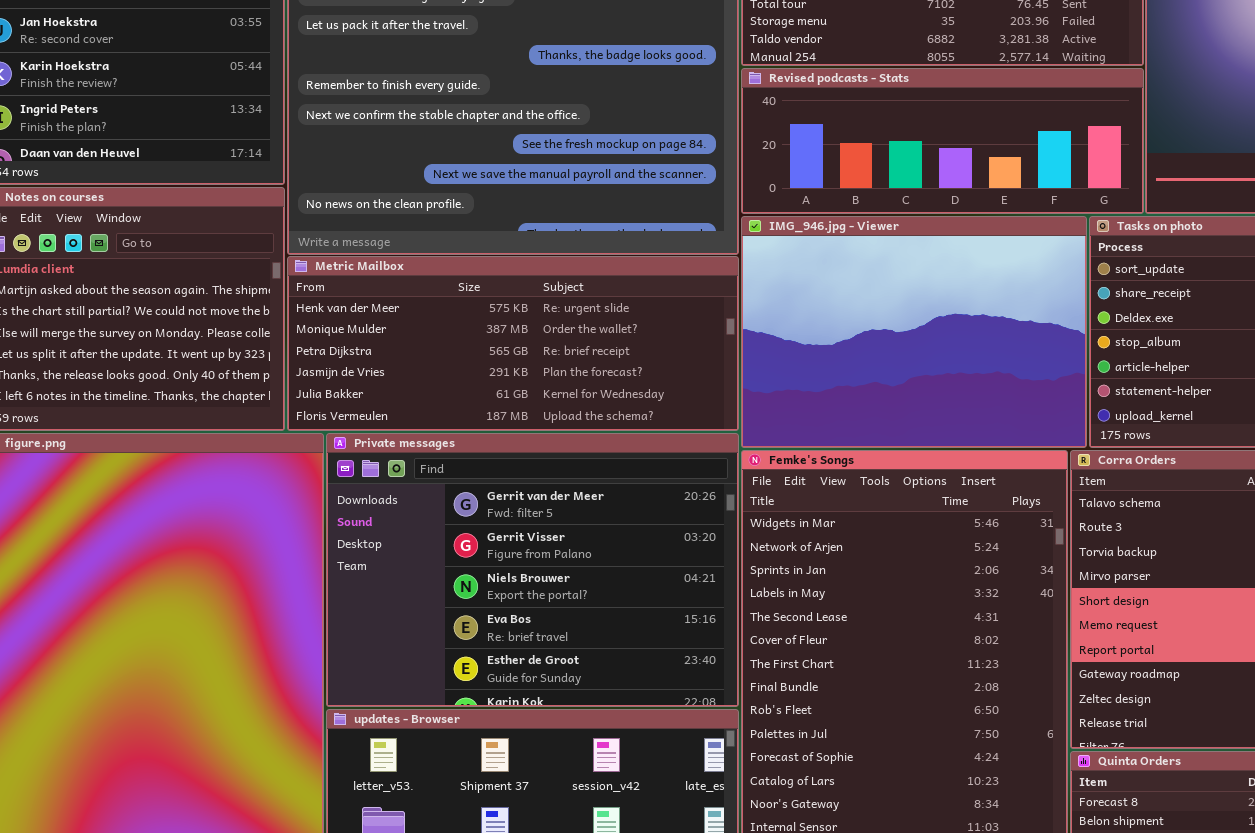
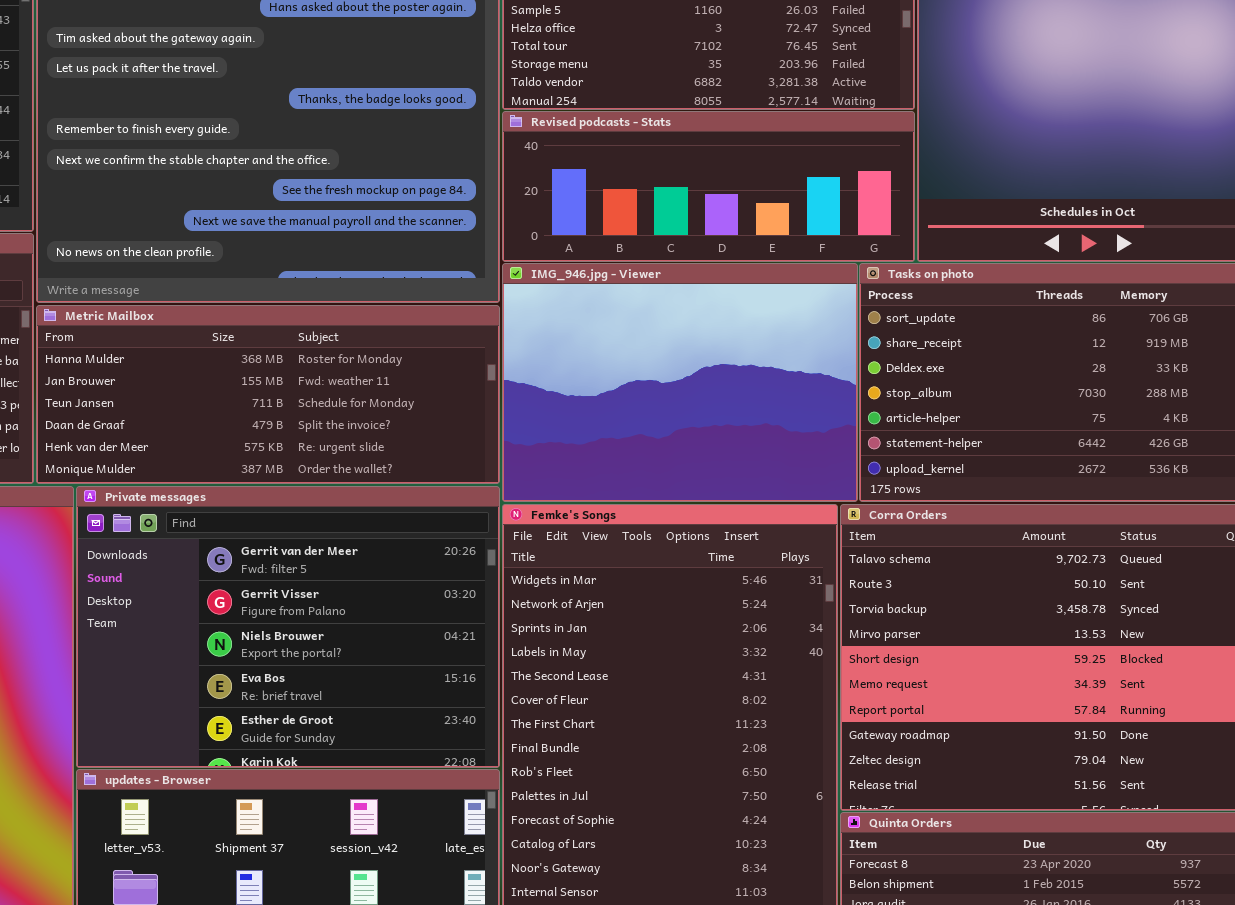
Metric Mailbox: [287,256,739,431] -> [36,305,500,484], scrolled up 4 rows

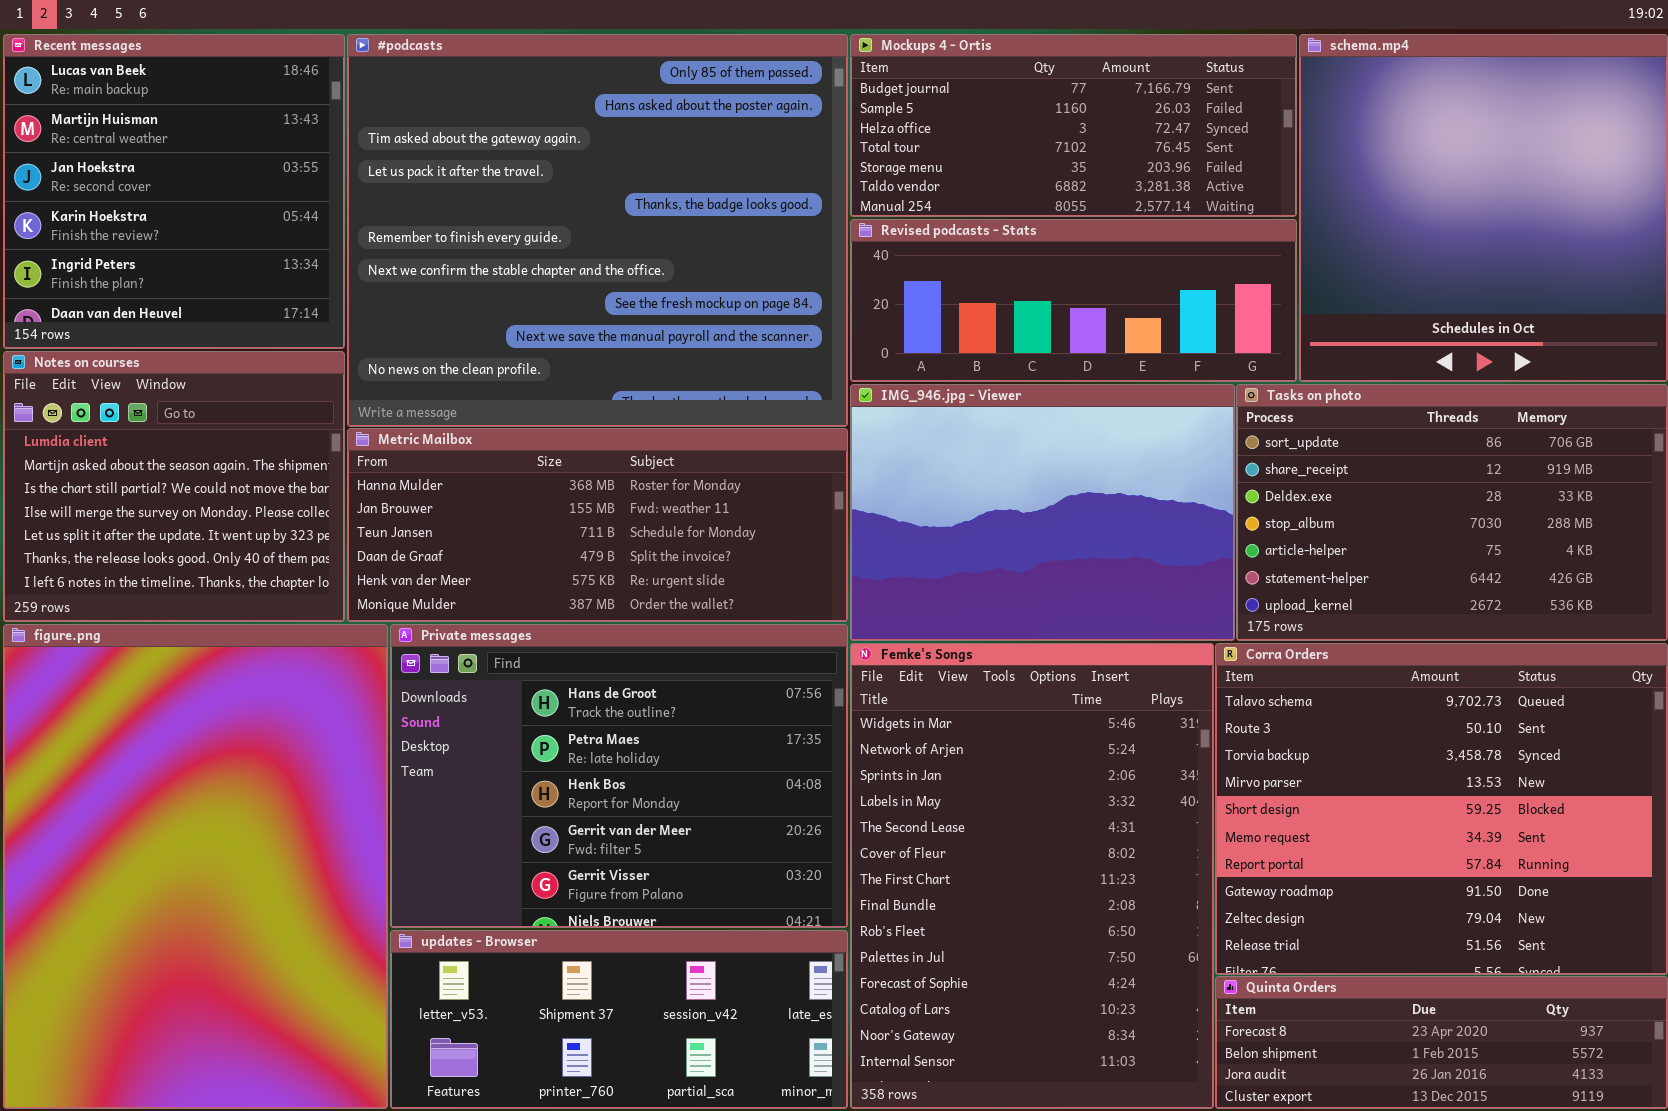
Private messages: [76,486,500,768] -> [390,624,848,928], scrolled up 3 rows

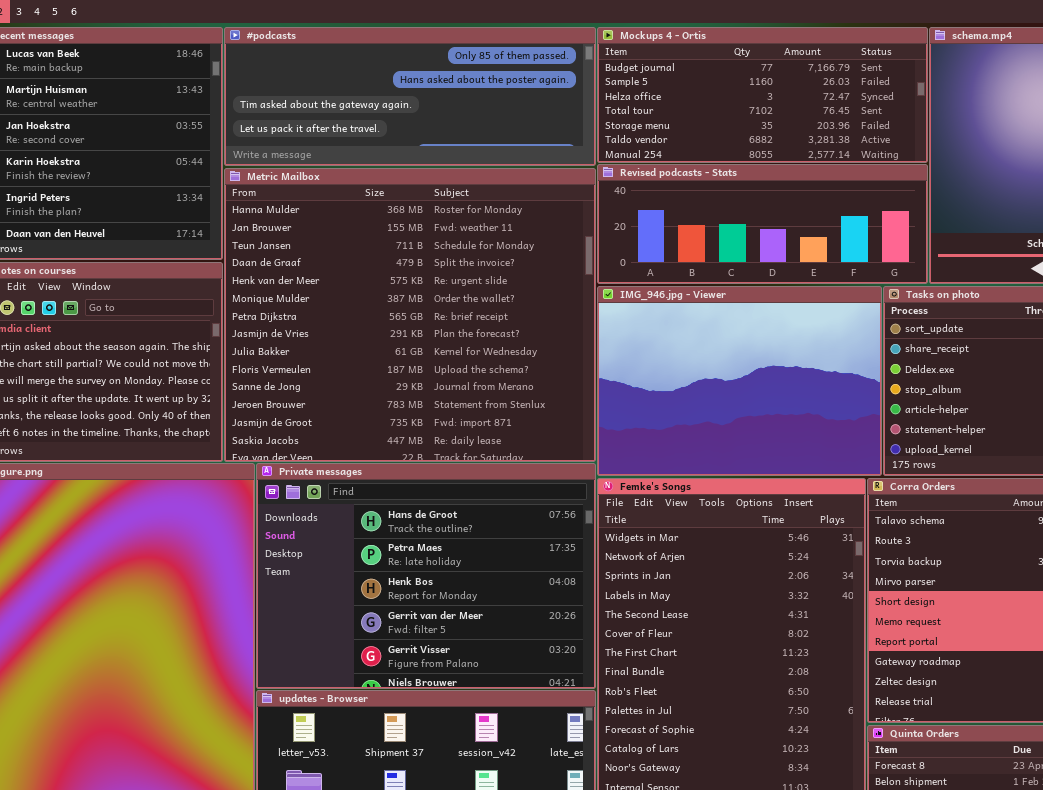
#podcasts: [347,34,848,427] -> [224,27,596,166], resized
Metric Mailbox: [347,428,848,622] -> [224,168,596,462], resized

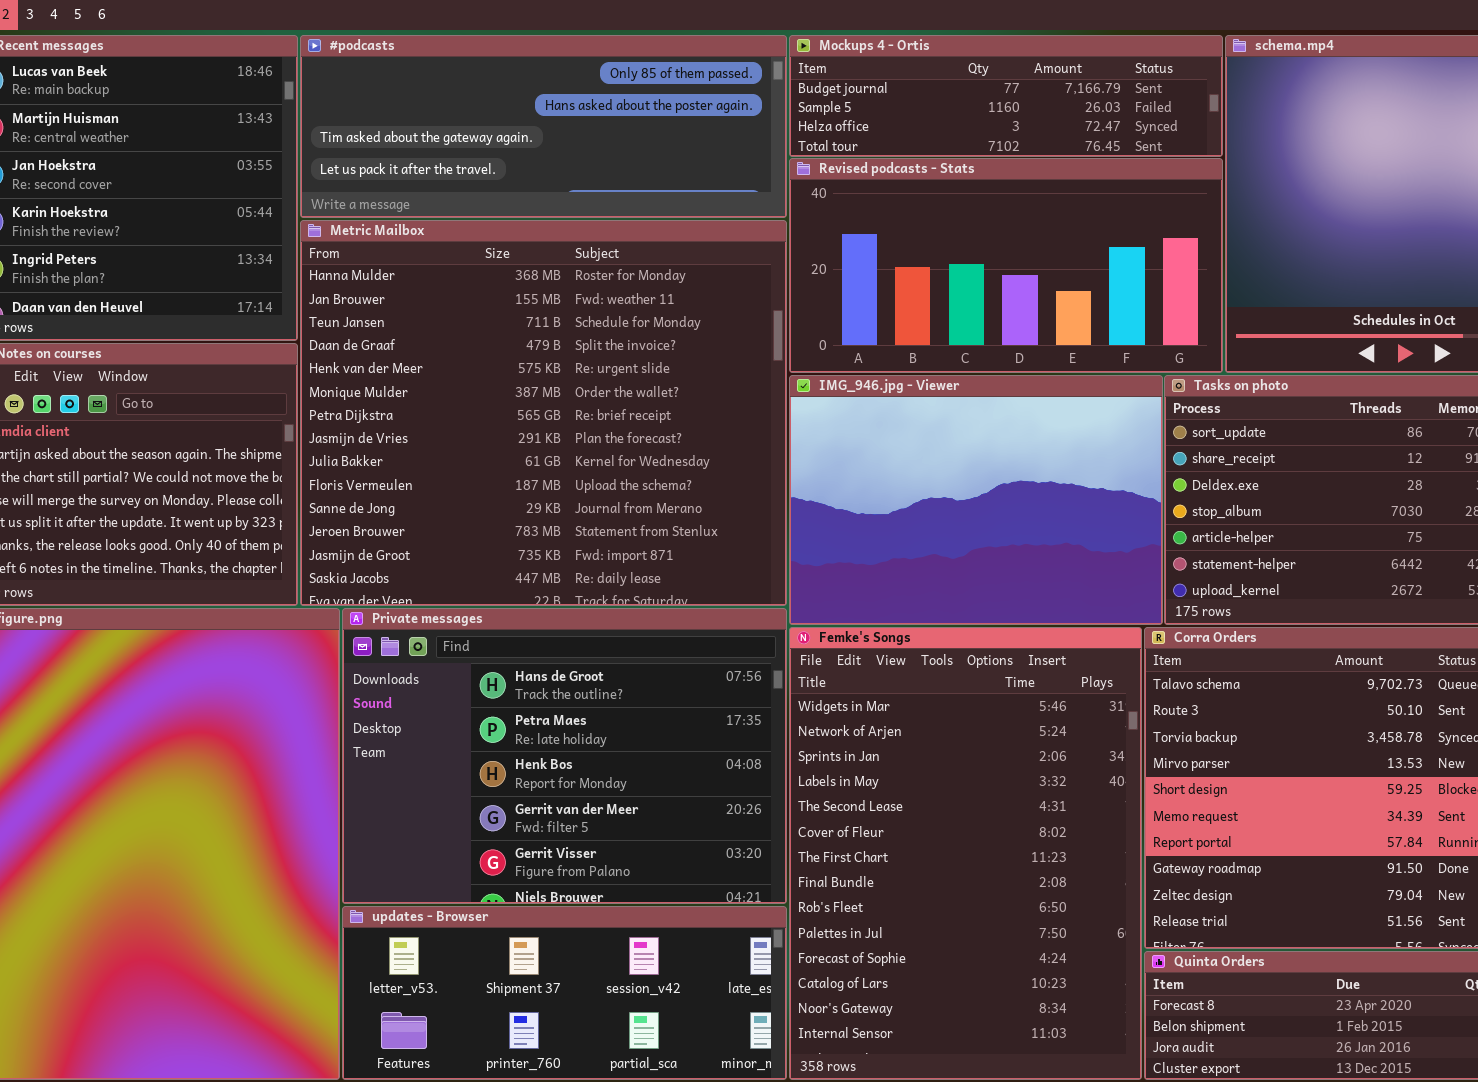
Mockups 4 - Ortis: [597,27,928,163] -> [789,35,1223,157], resized
Revised podcasts - Stats: [597,164,928,284] -> [789,158,1223,373], resized

